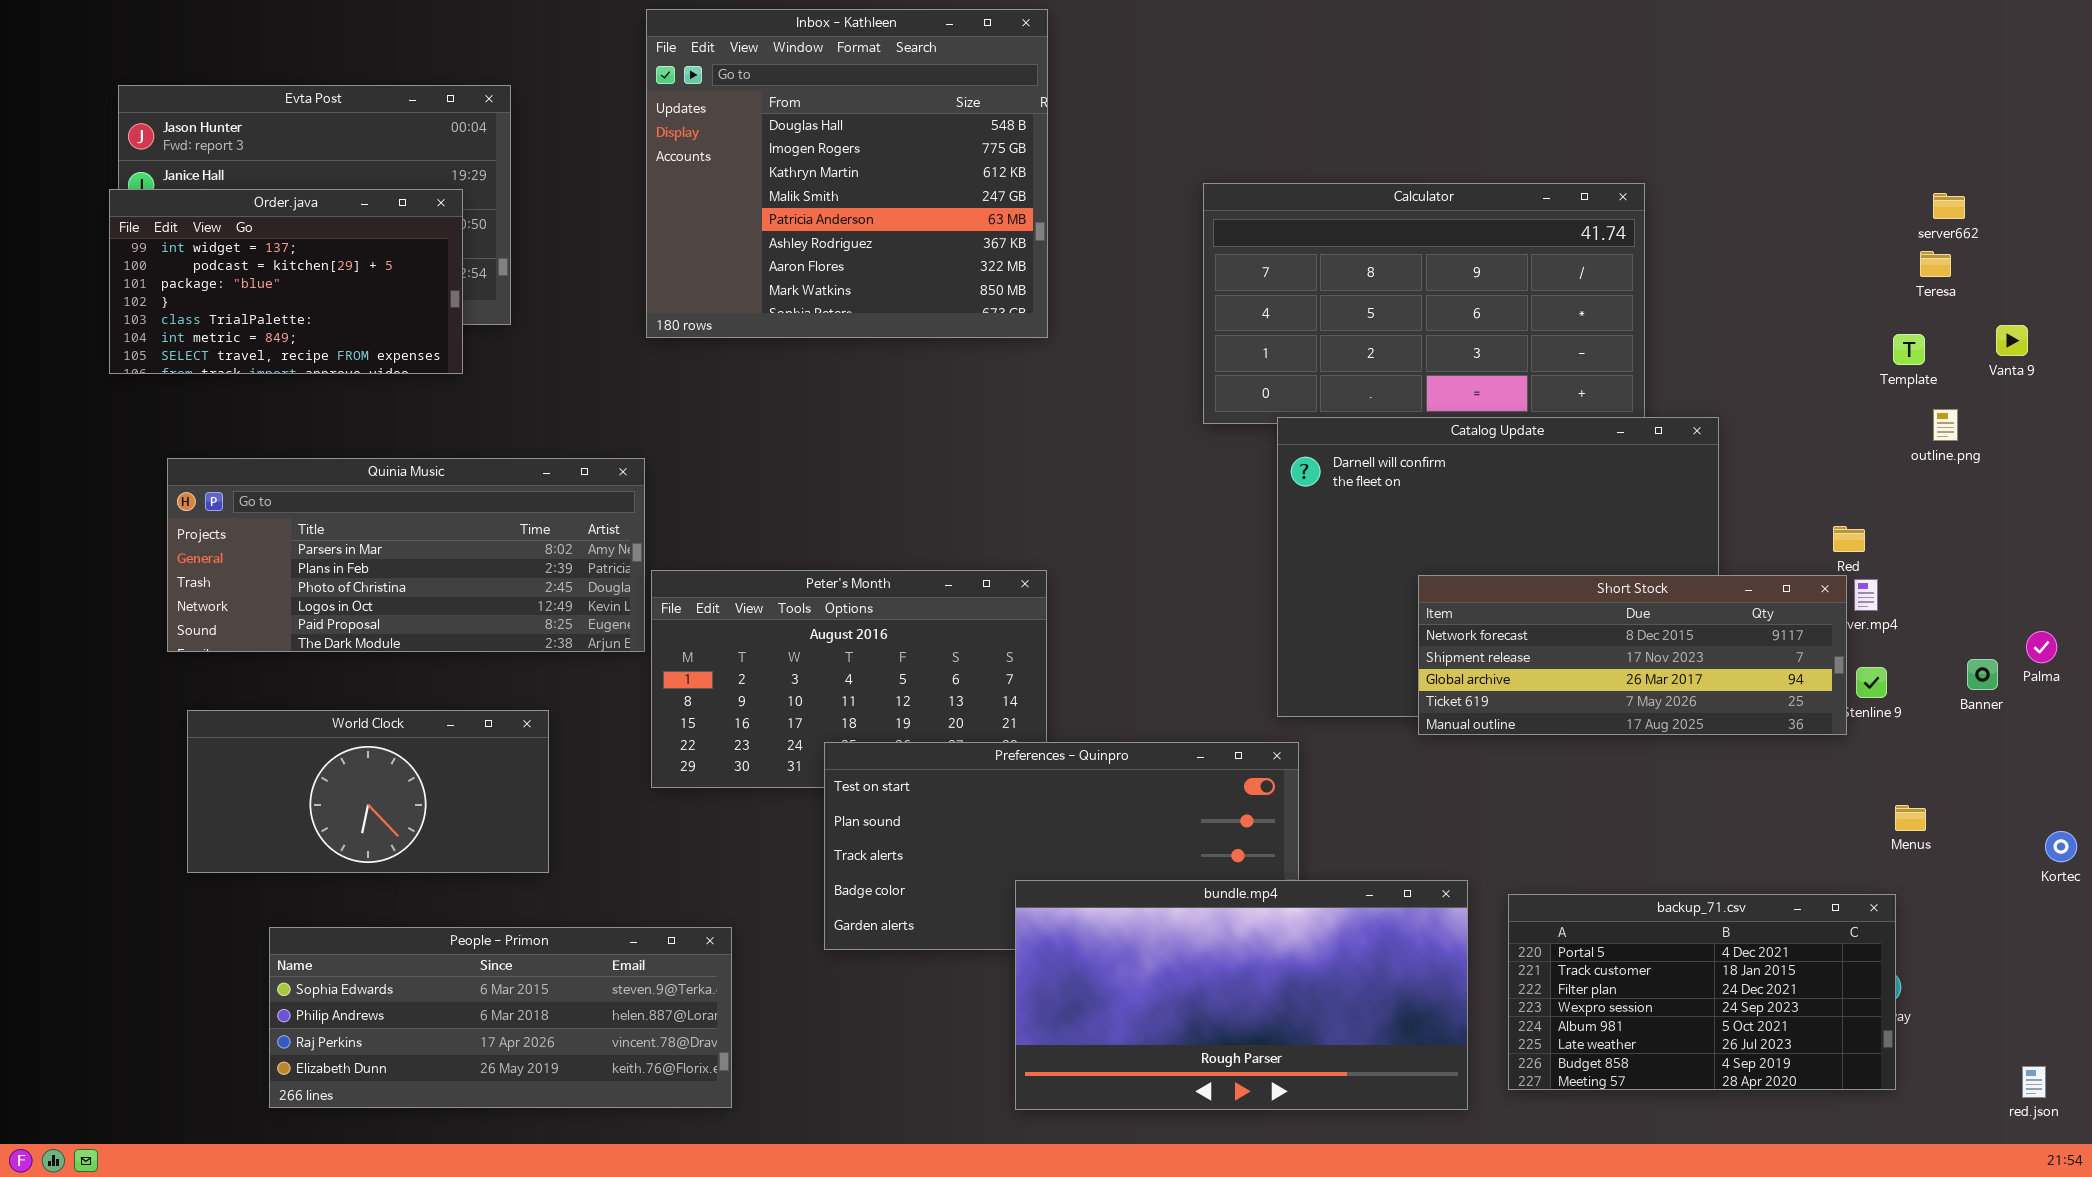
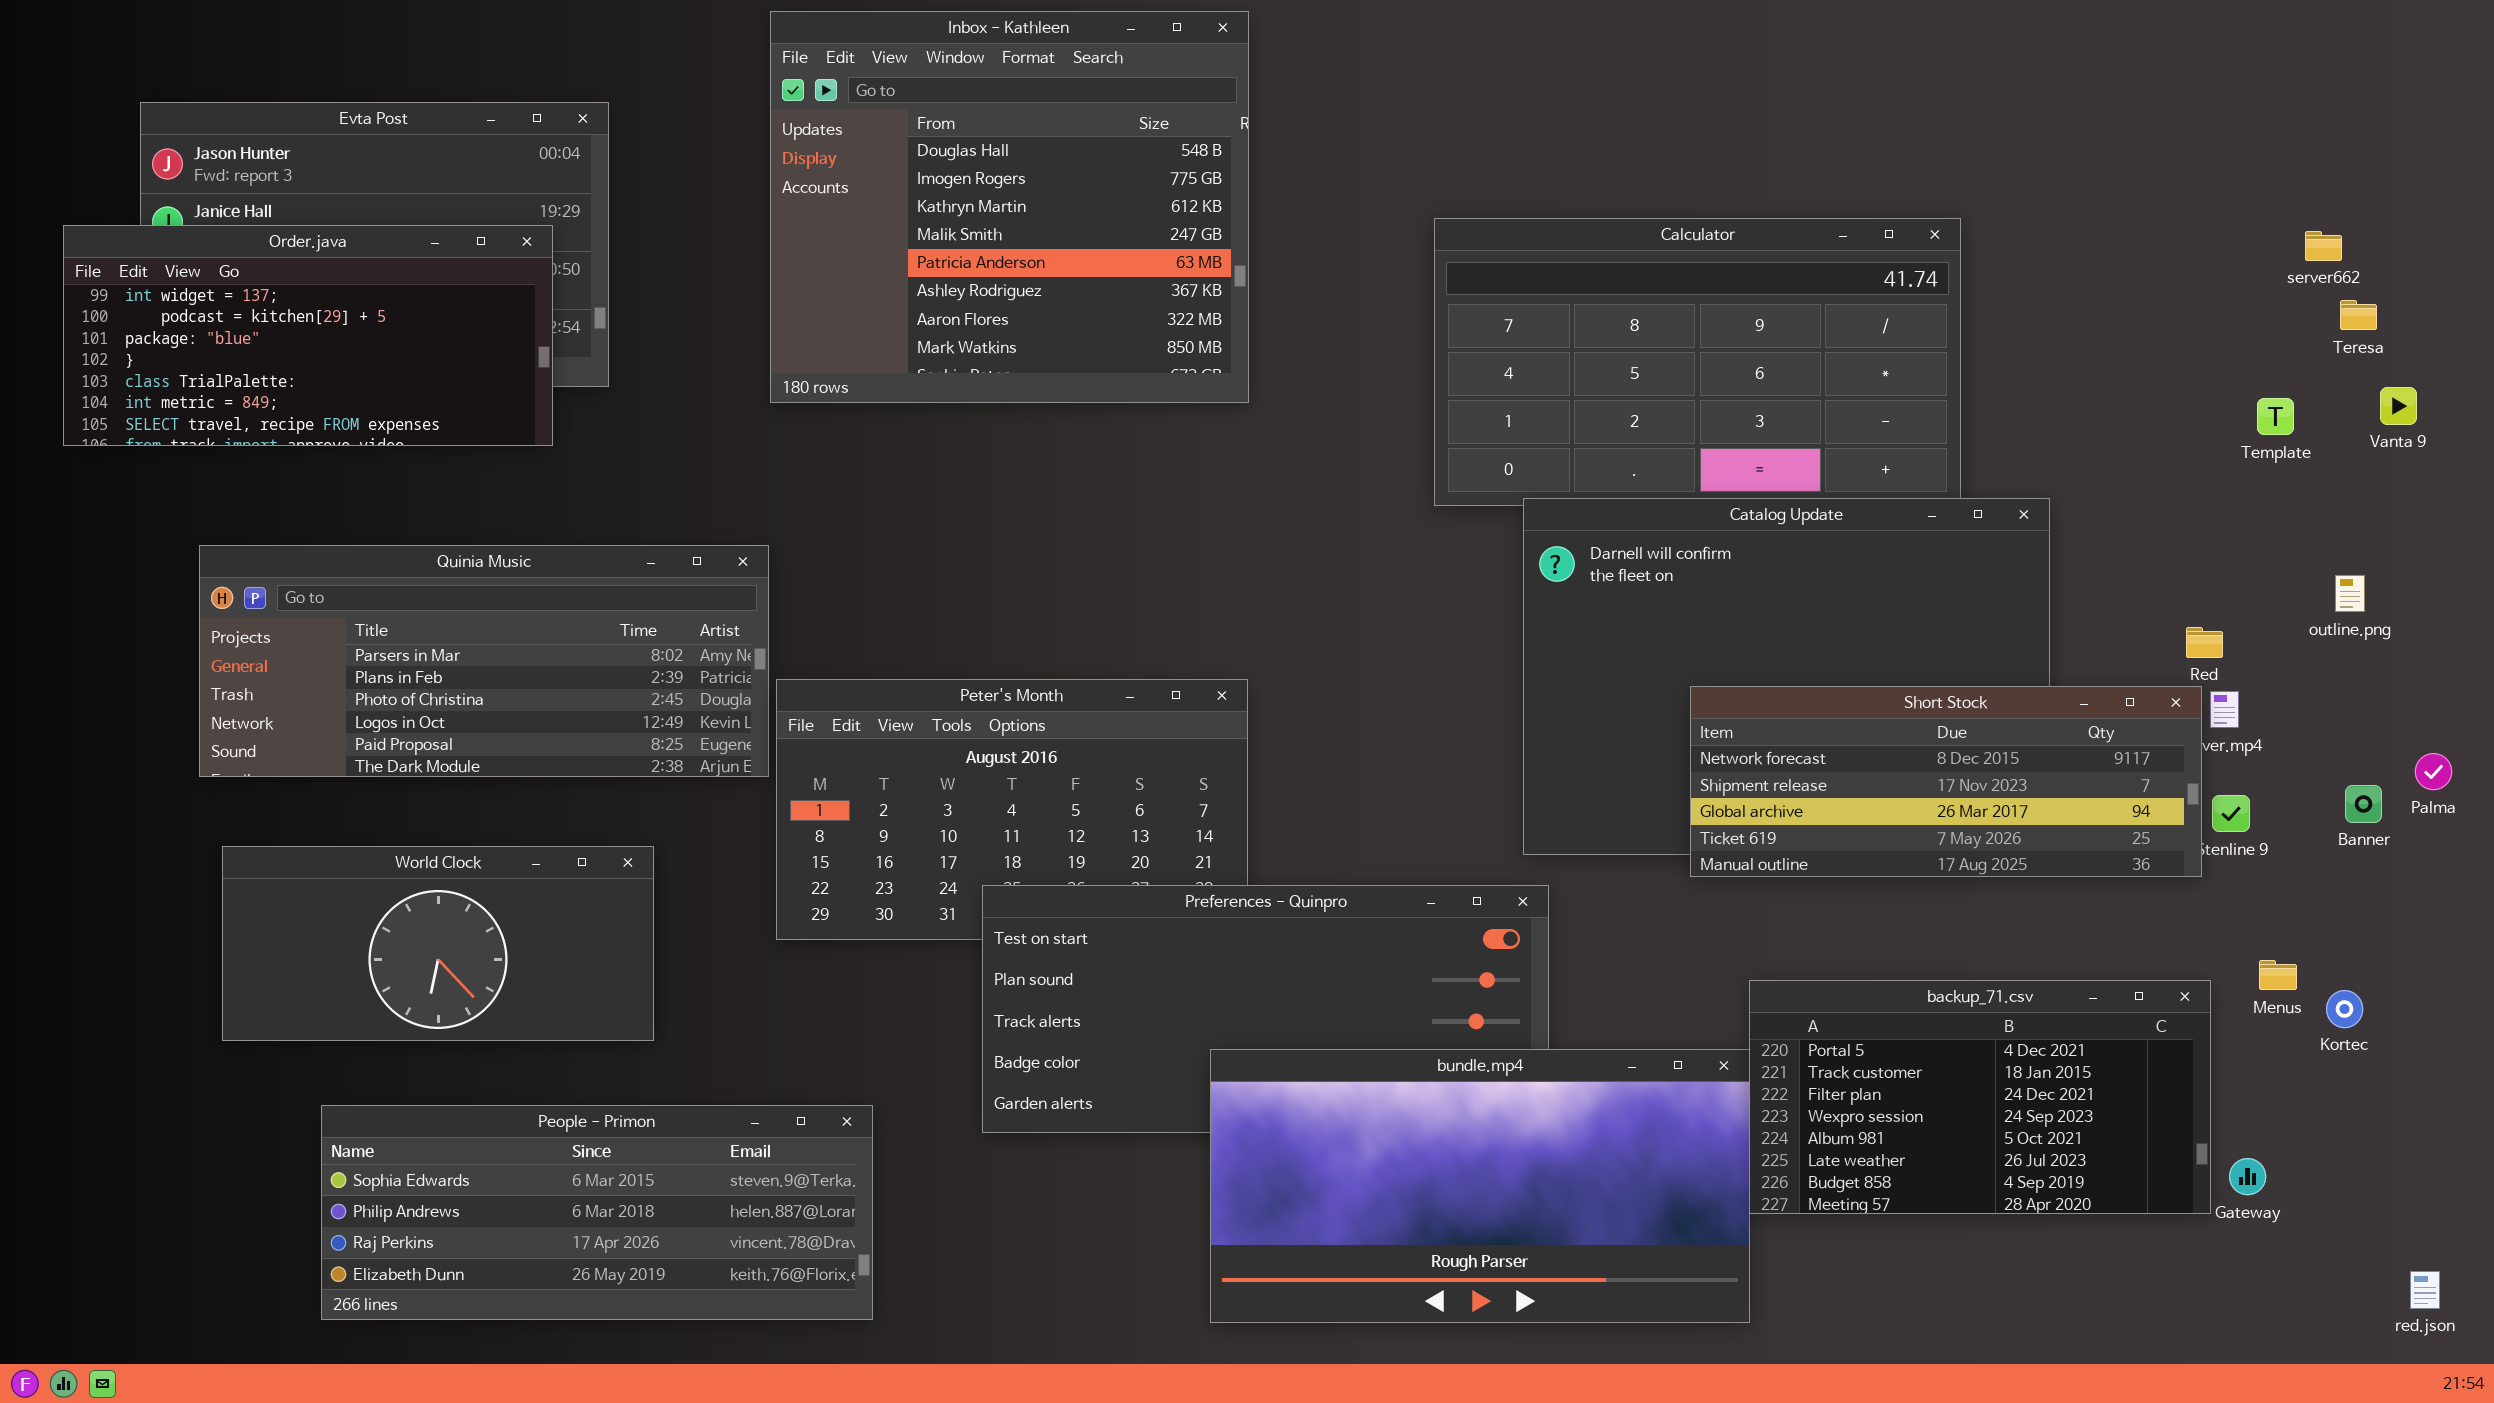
Order.java: [109,189,463,374] -> [63,225,553,446], resized
Teresa: [1920,251,1951,277] -> [2340,300,2377,330], moved
outline.png: [1933,409,1958,441] -> [2335,575,2365,612], moved
Kortec: [2045,831,2077,862] -> [2326,990,2363,1028], moved
backup_71.csv: [1508,894,1896,1090] -> [1749,980,2211,1214], moved

